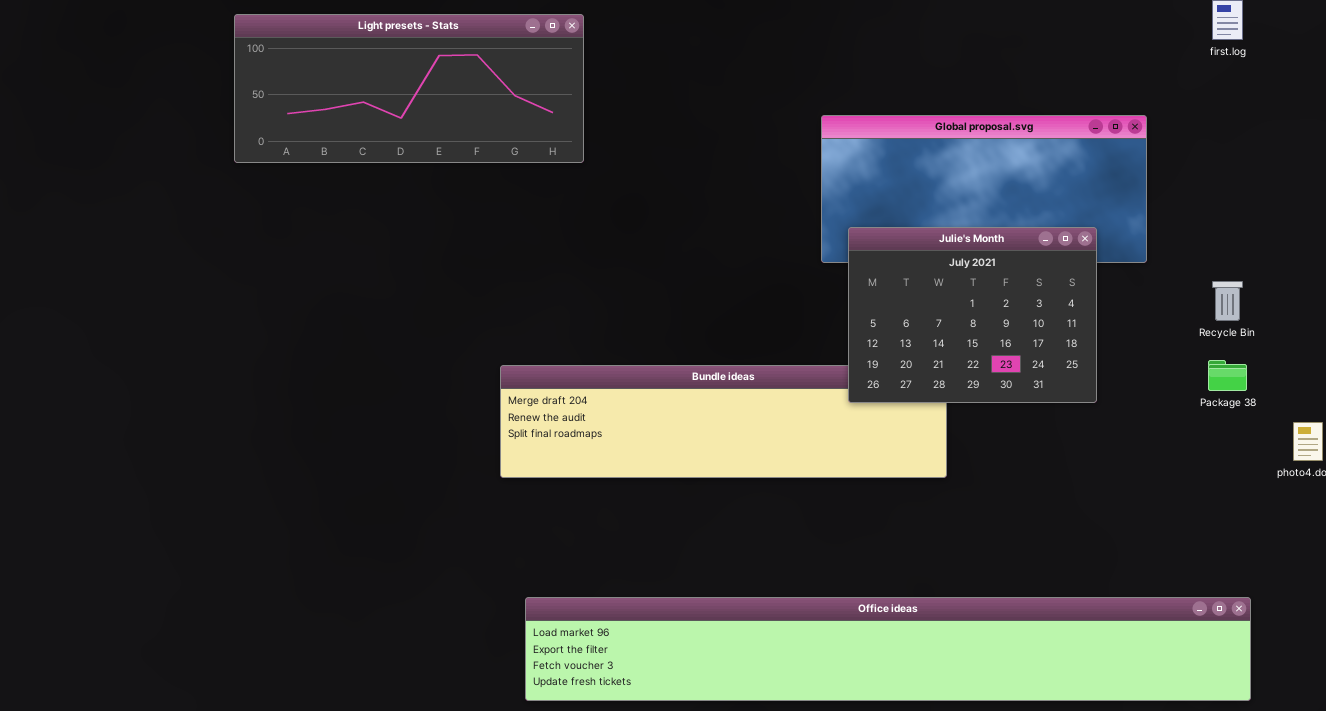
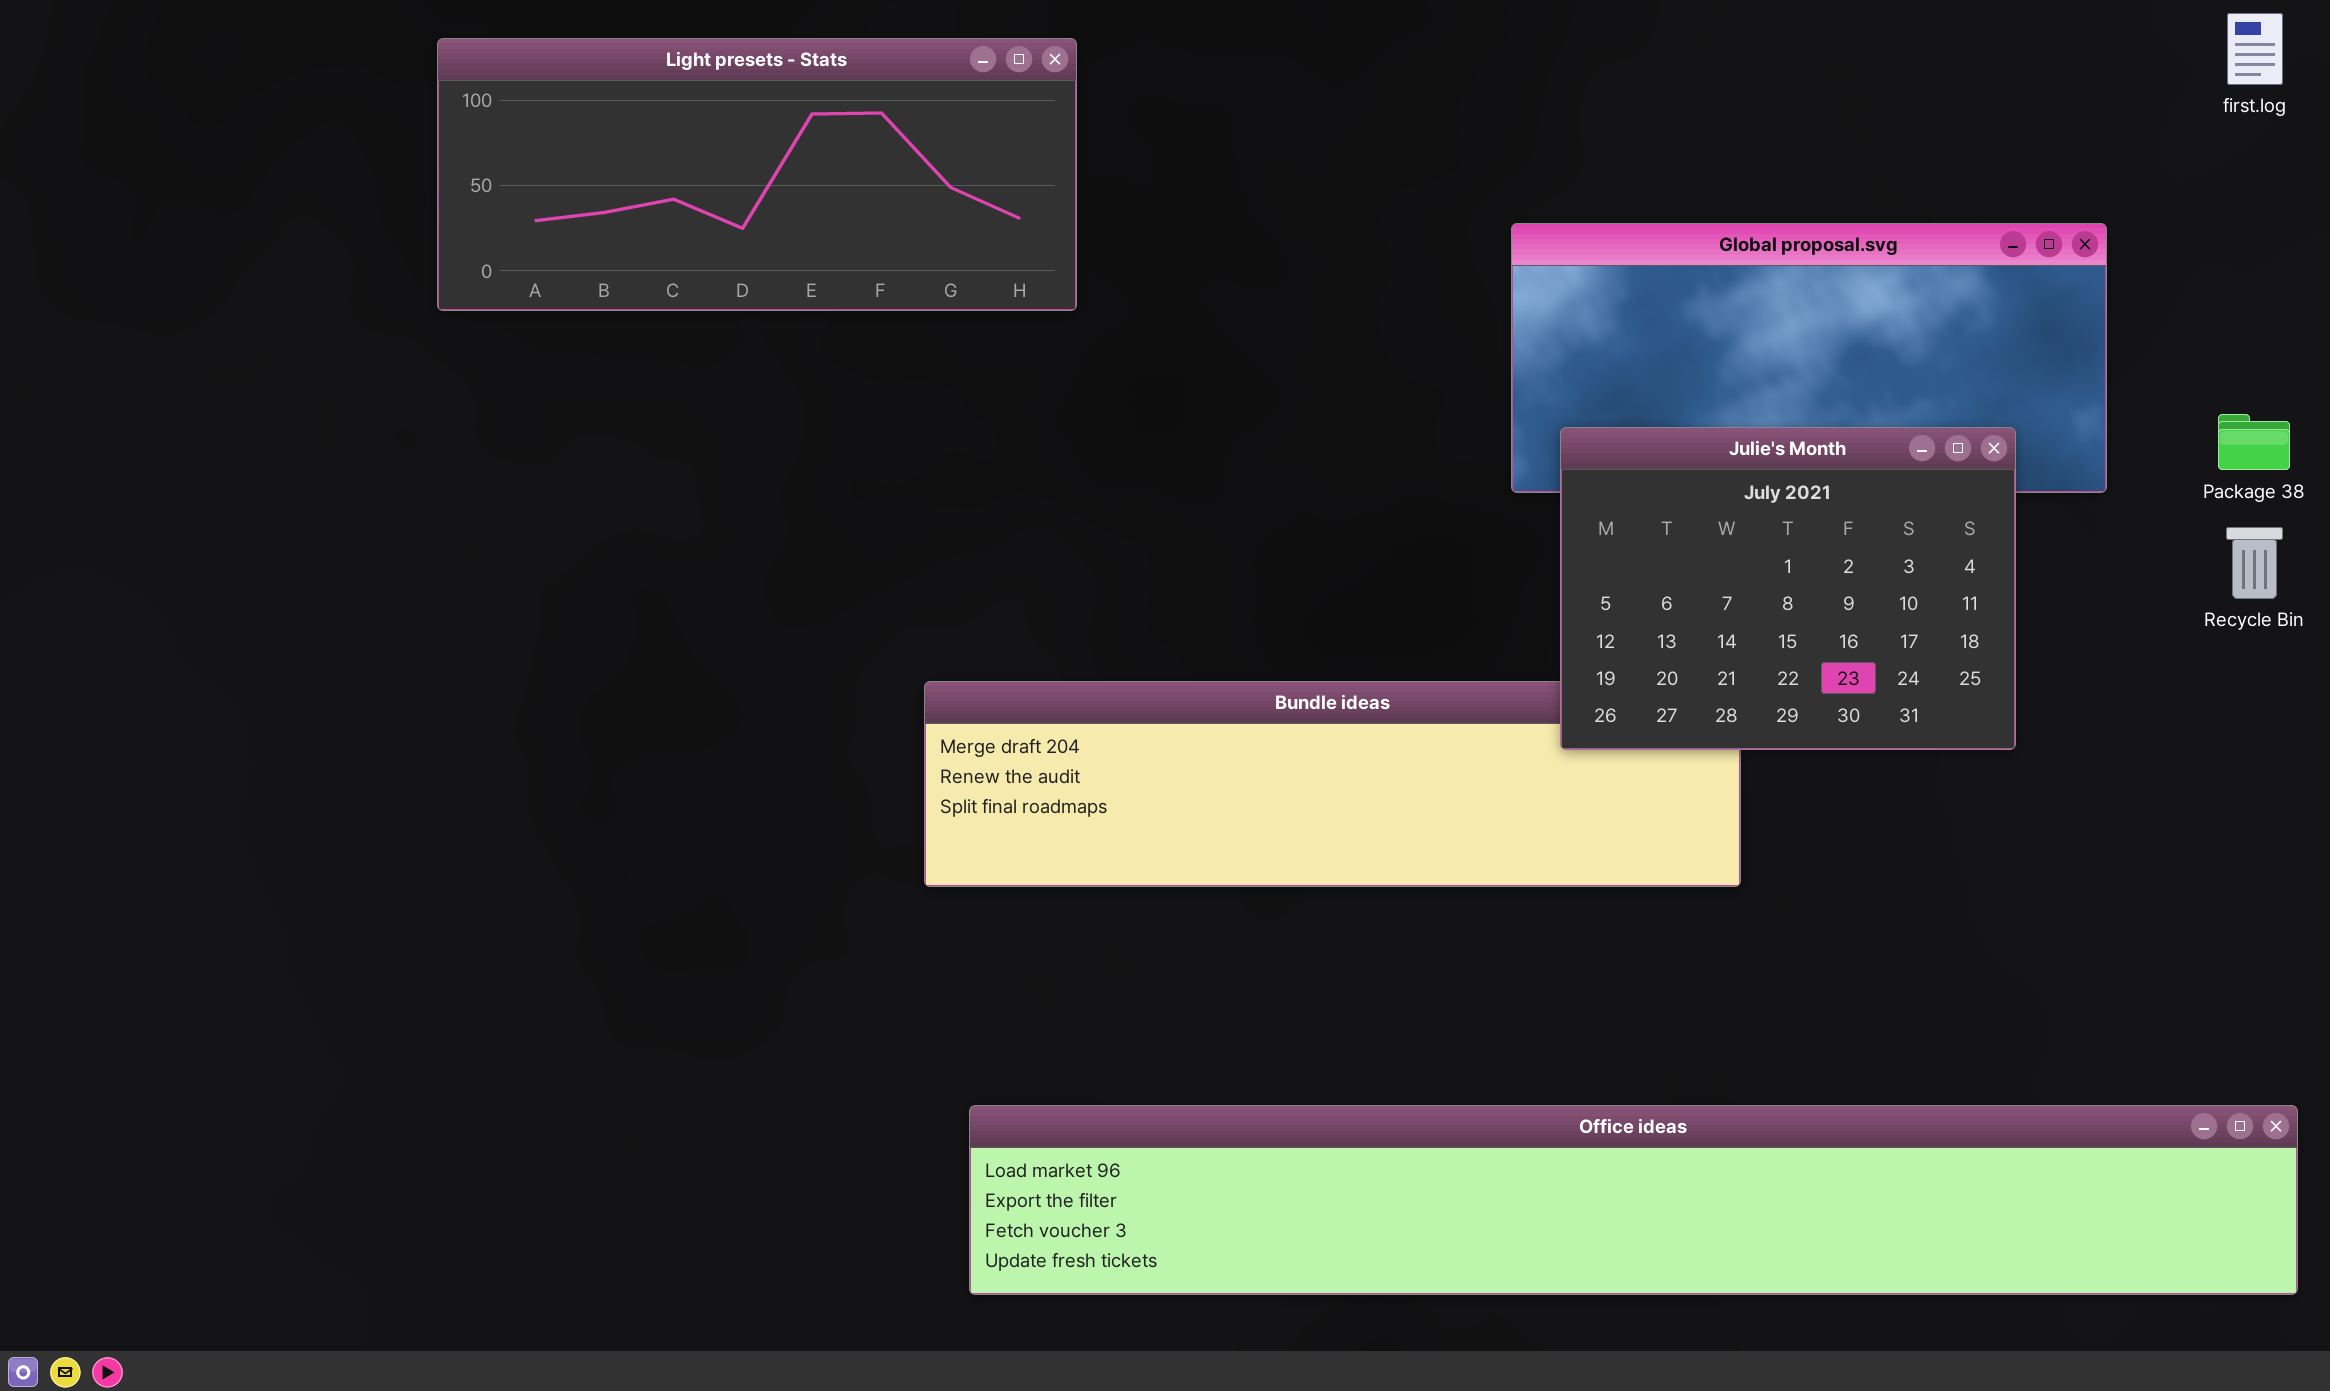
Package 38: [1208,360,1247,391] -> [2218,414,2290,470], moved

